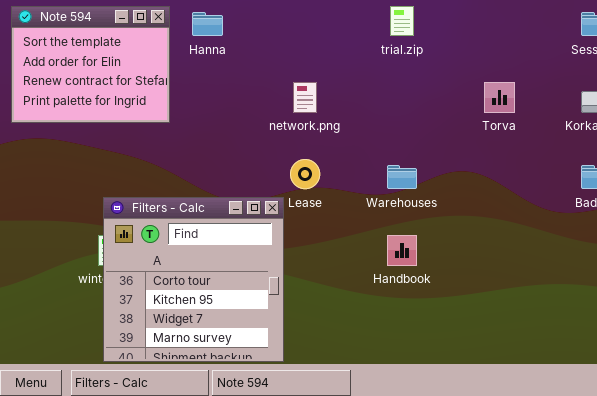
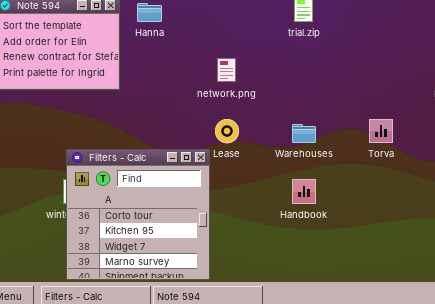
Torva: [484,82,515,113] -> [369,119,393,143], moved

